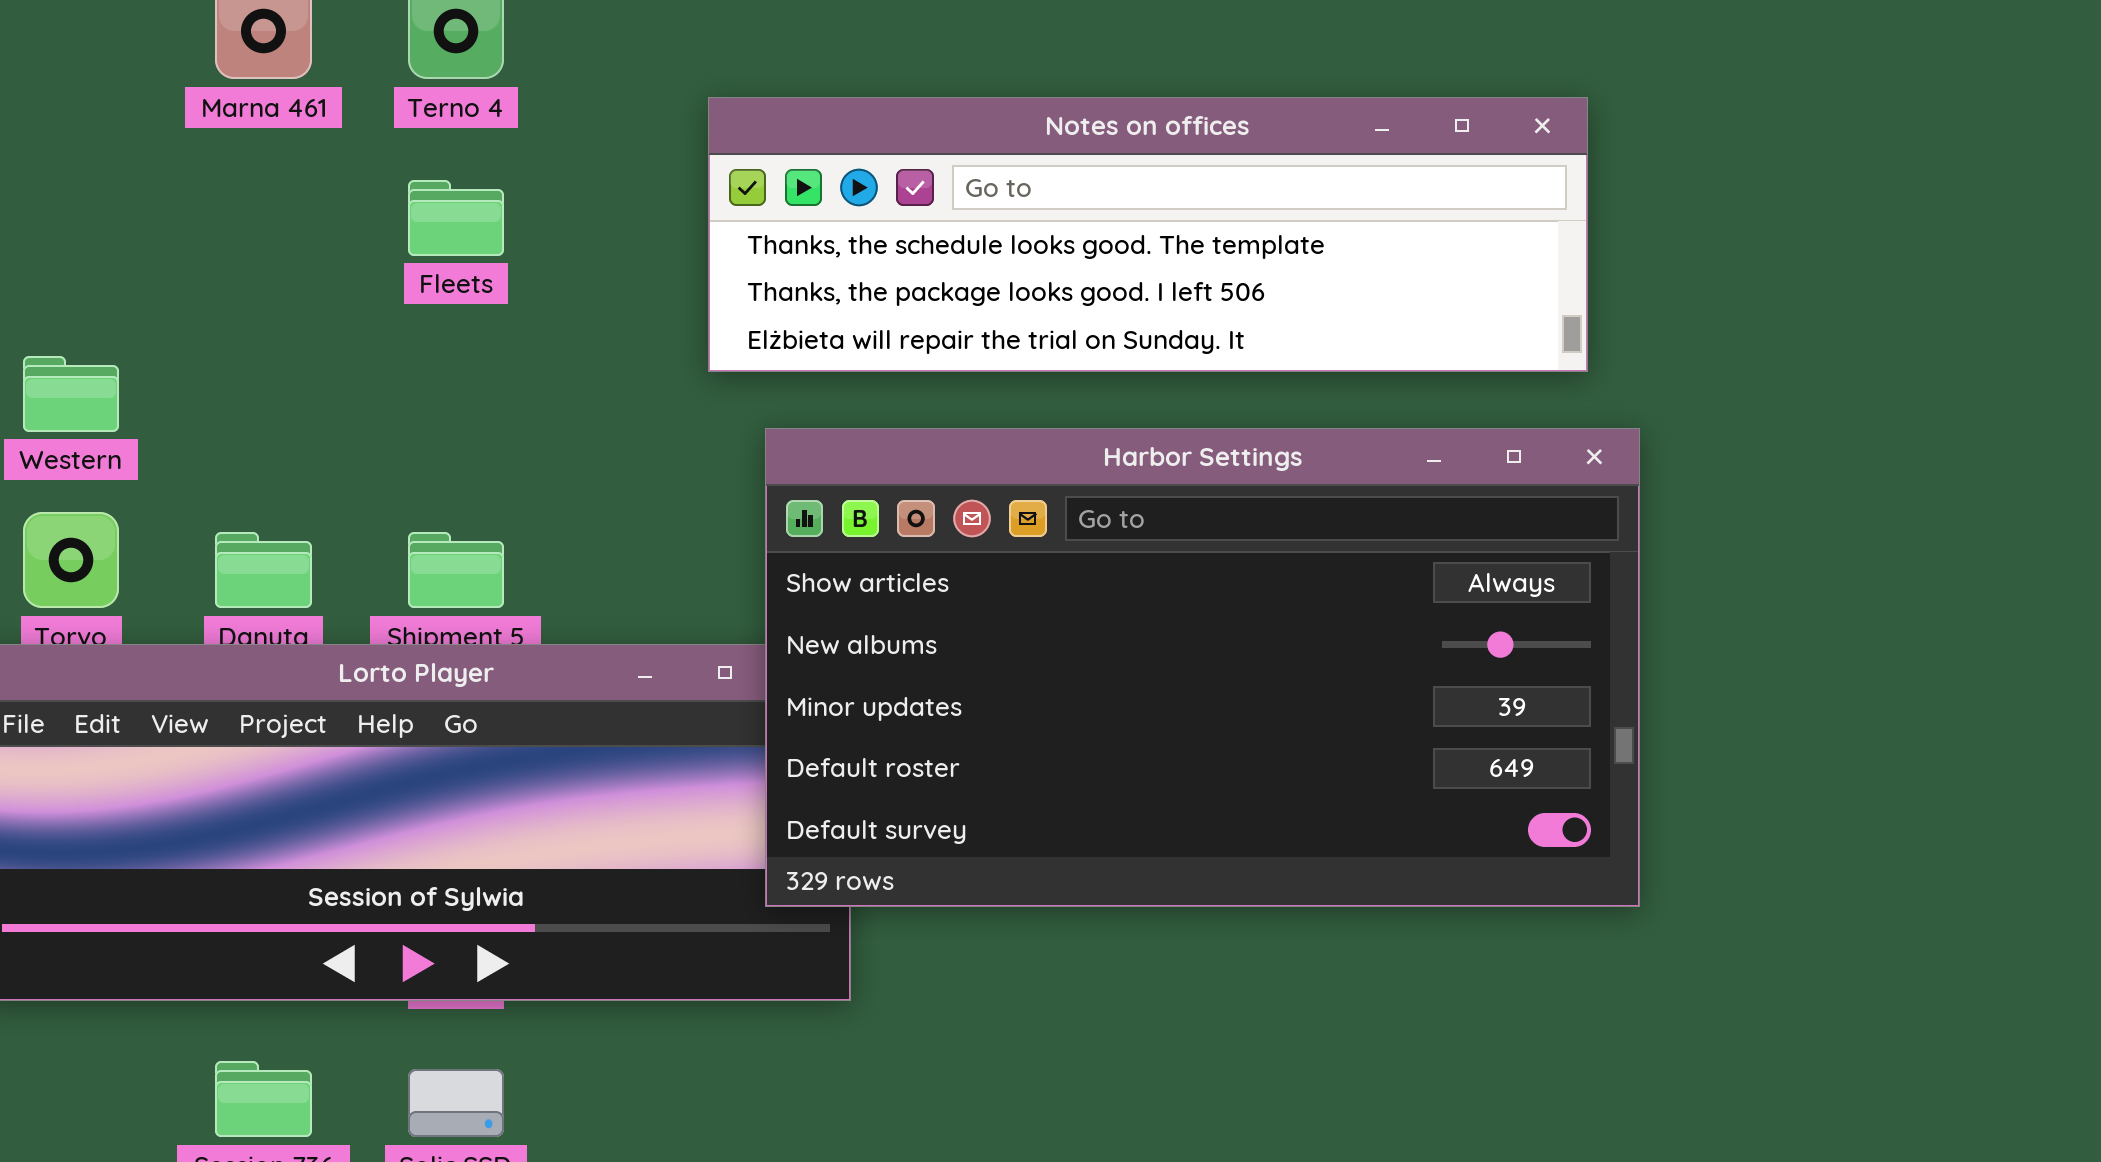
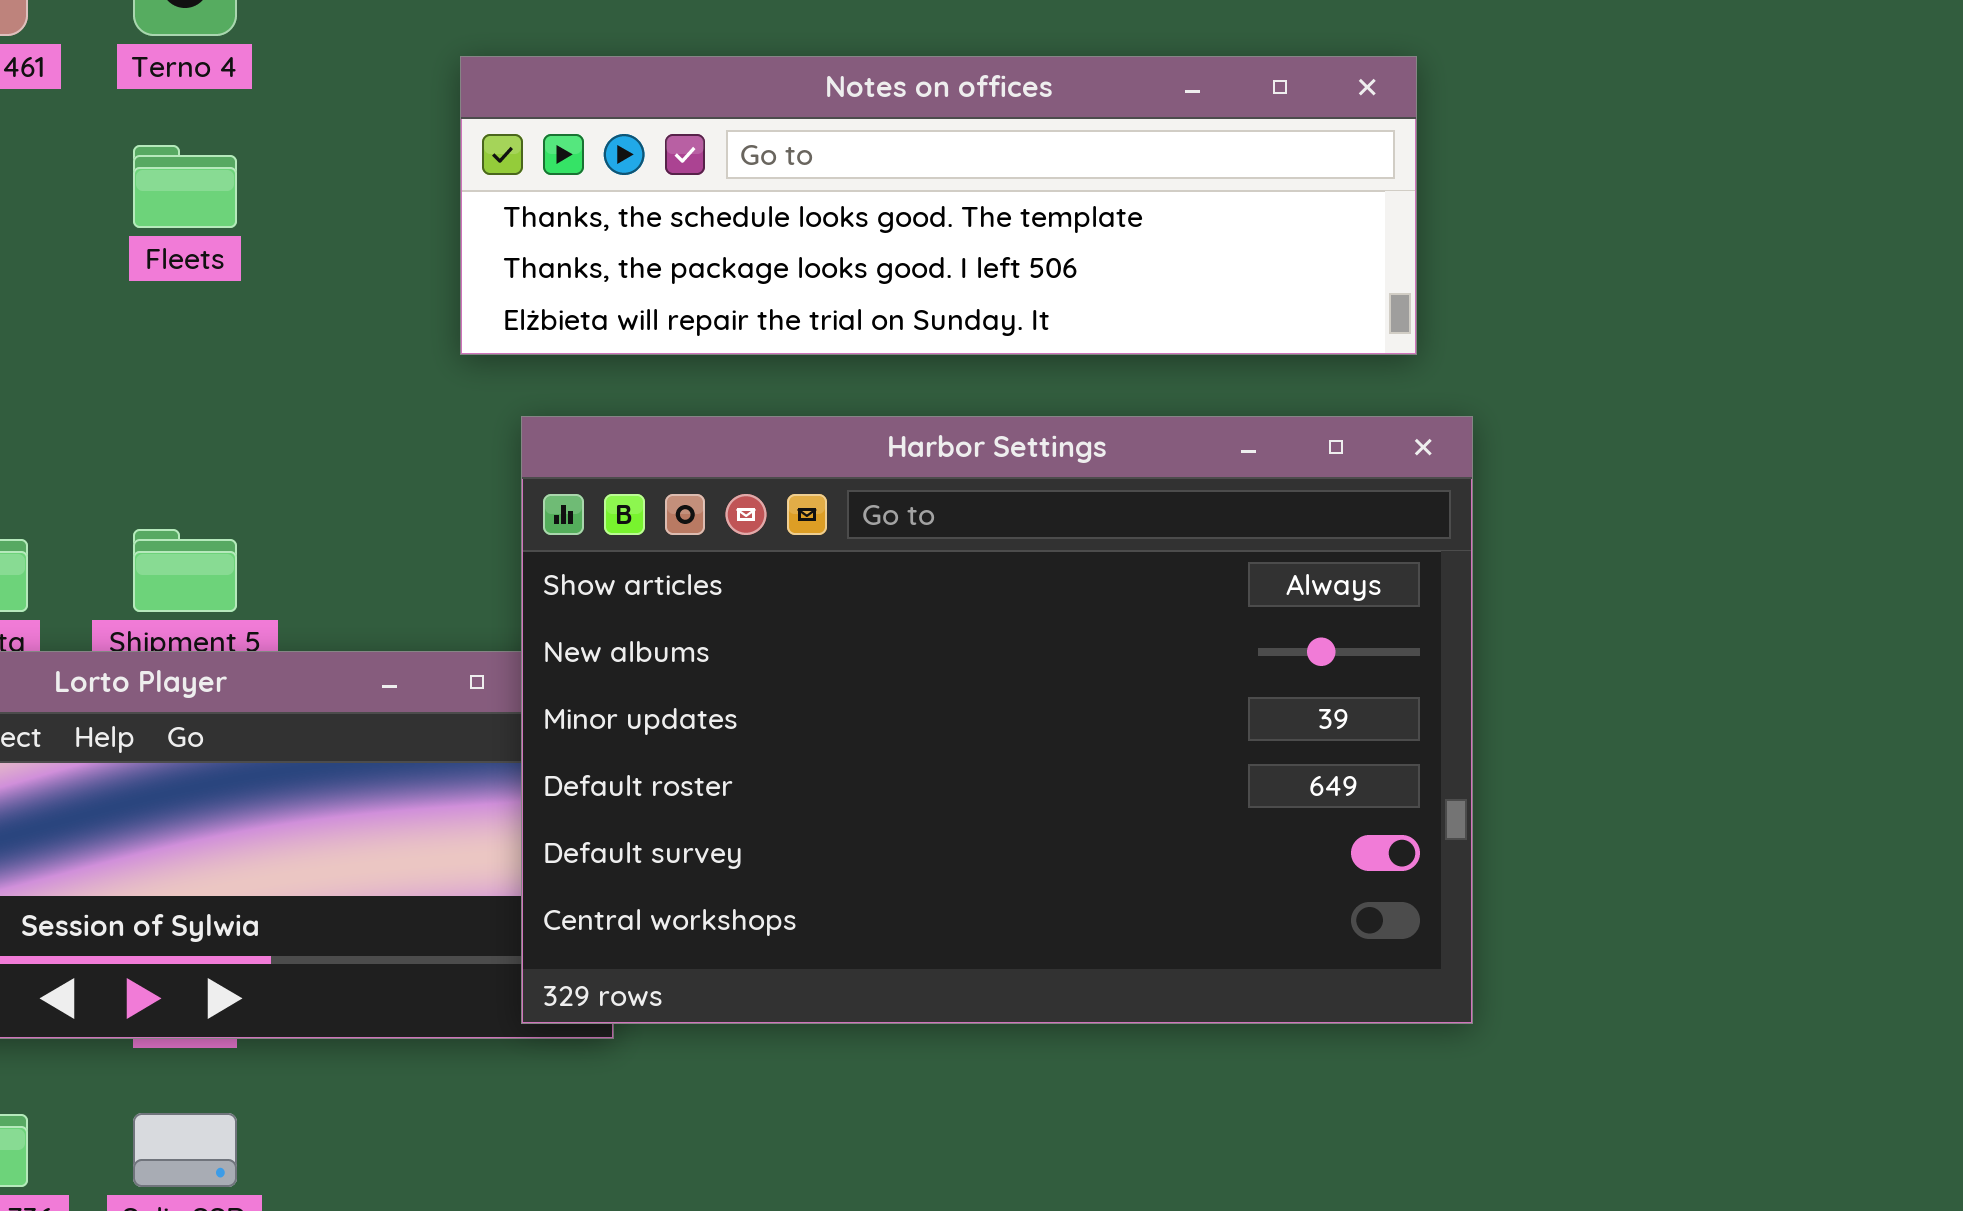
Harbor Settings: [765,428,1640,907] -> [521,416,1473,1024], resized

